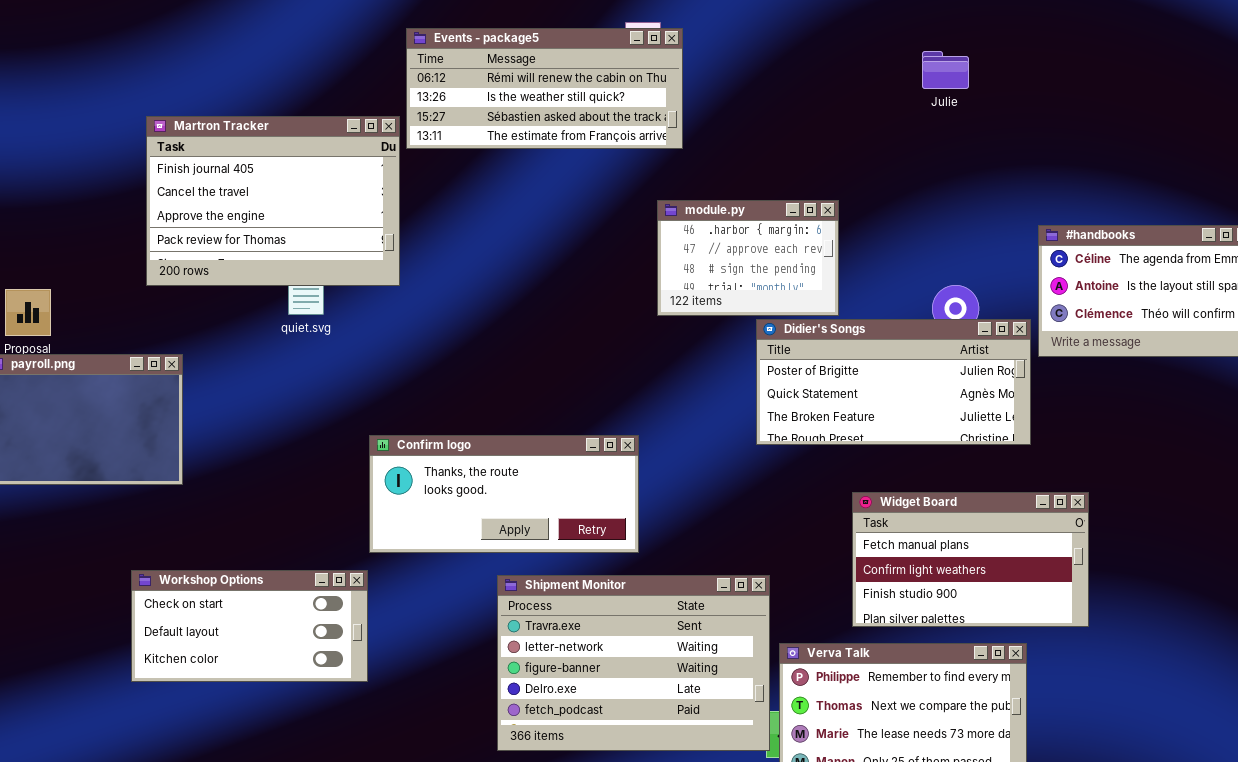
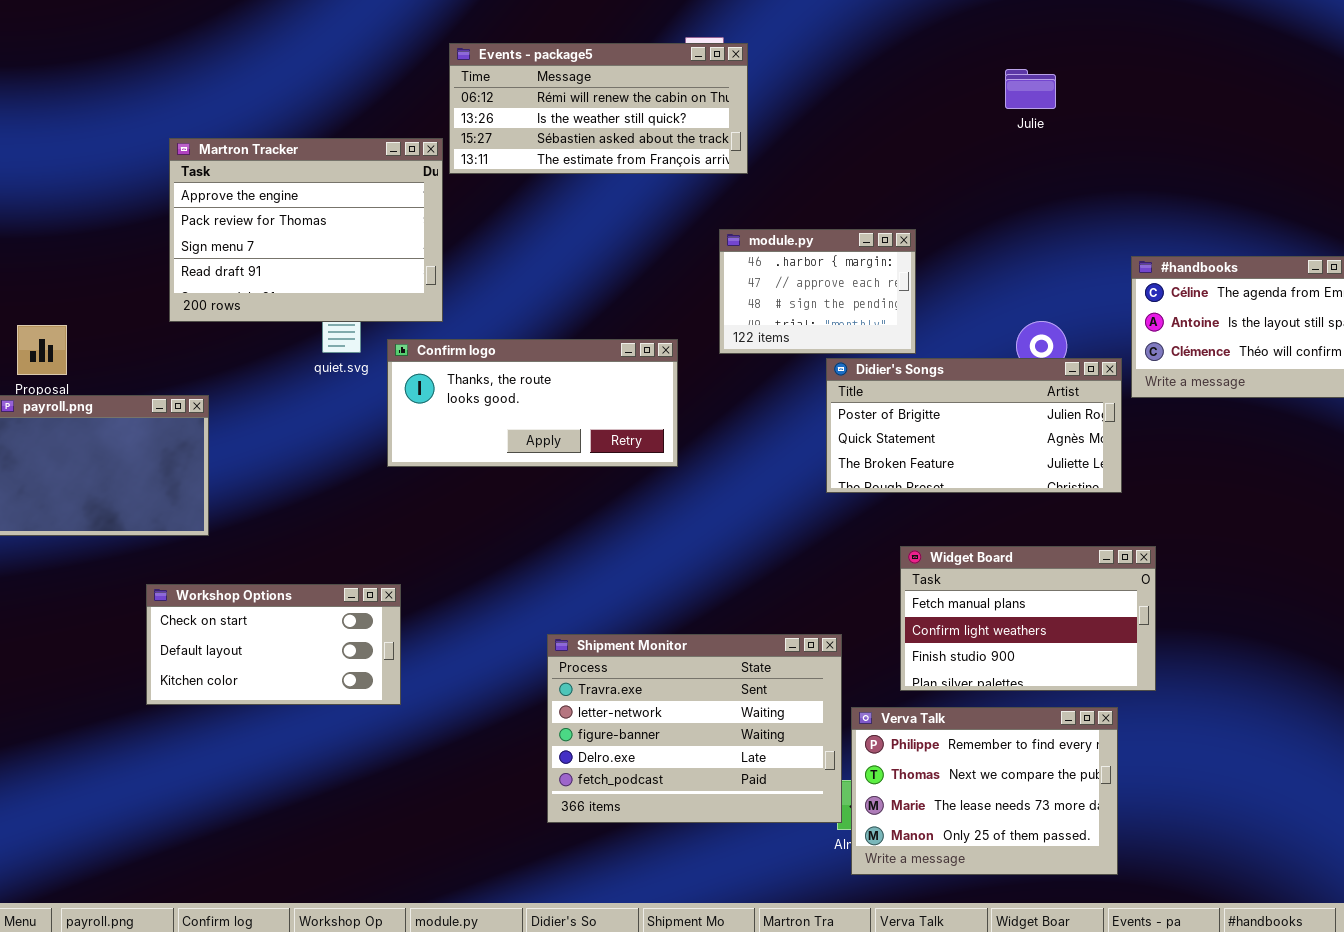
Martron Tracker: [146,116,400,286] -> [169,138,443,322], scrolled down 2 rows
Confirm logo: [369,435,639,553] -> [387,339,678,467], moved
Widget Board: [852,492,1089,627] -> [900,546,1156,691], moved
Workshop Options: [131,570,368,682] -> [146,584,401,705], moved

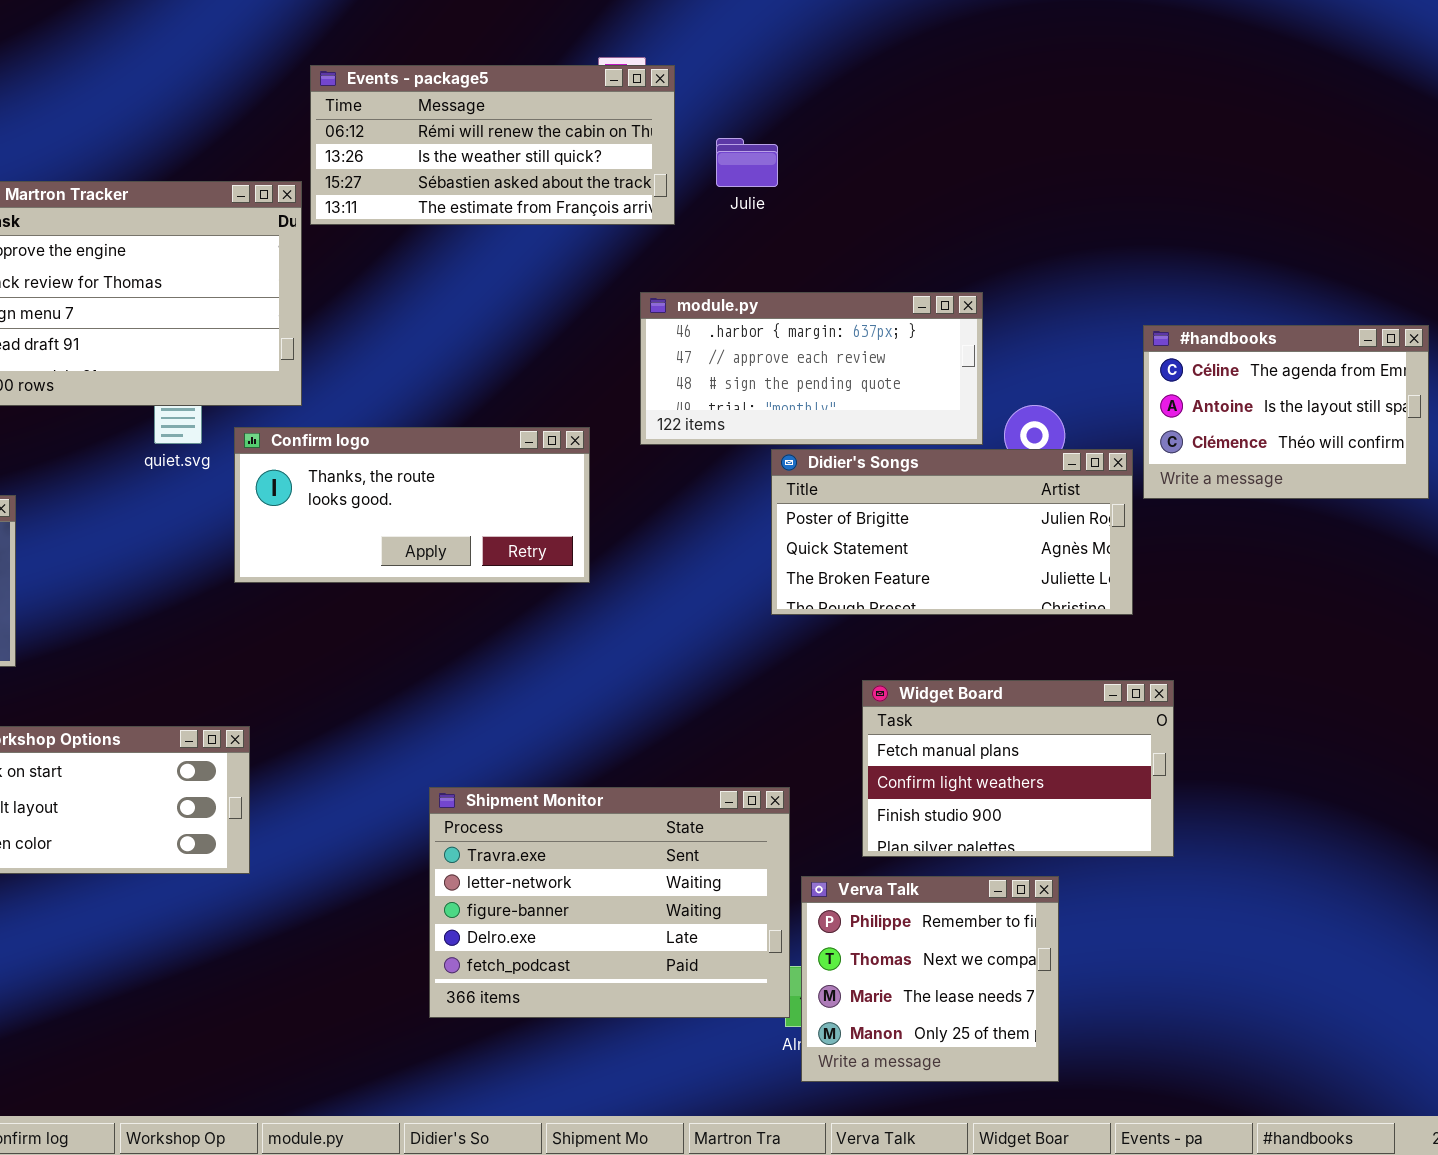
Julie: [1005,69,1056,109] -> [716,138,778,187], moved
module.py: [719,229,916,354] -> [640,292,983,445], resized
Verva Talk: [851,707,1118,875] -> [801,876,1059,1082], resized

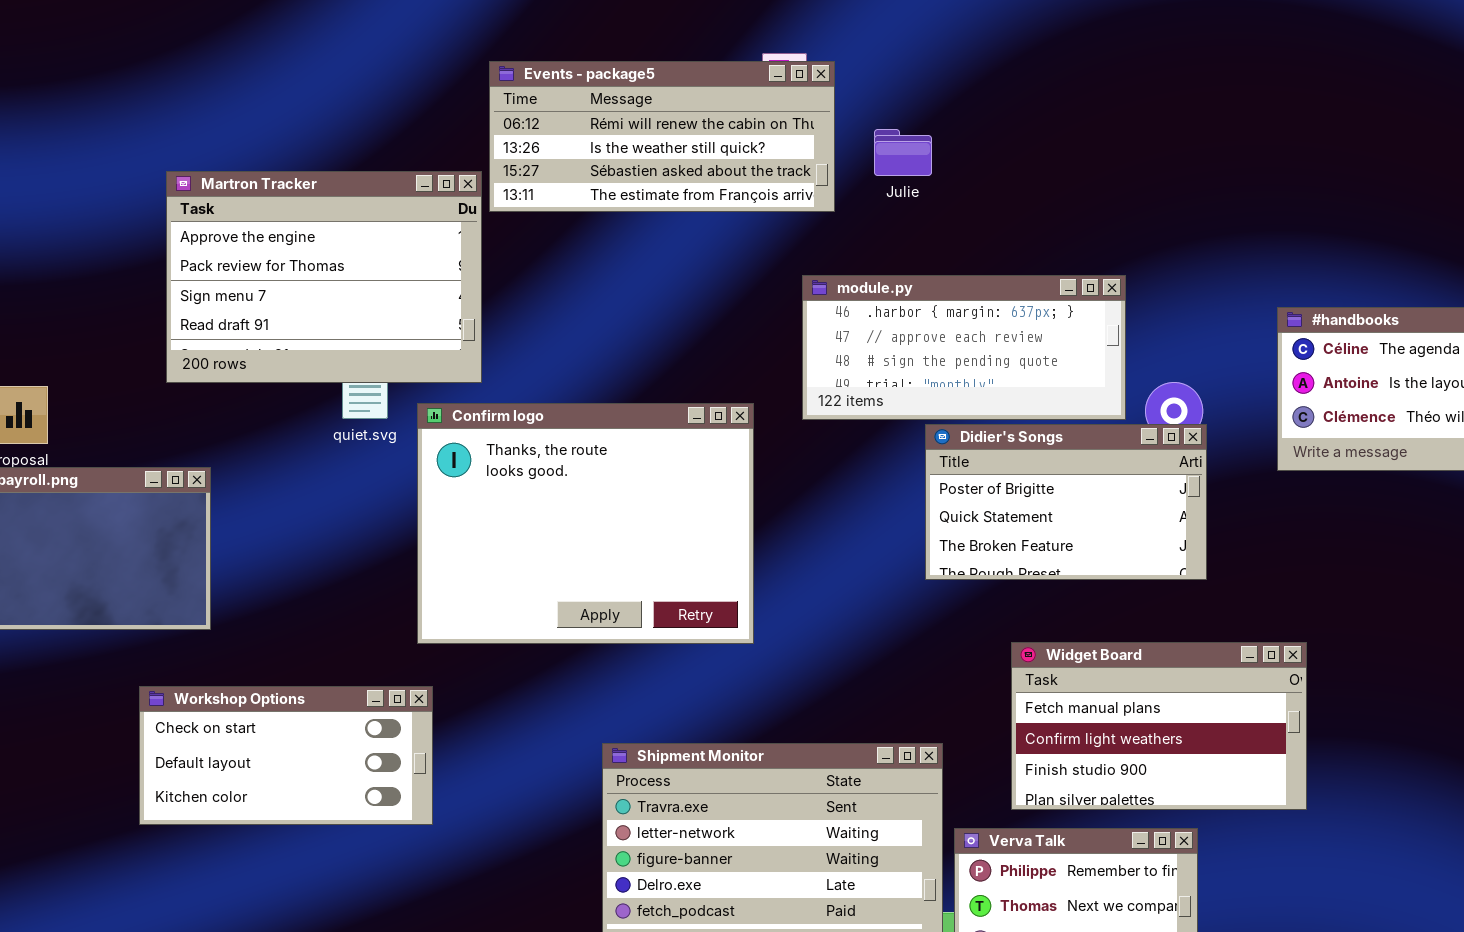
Confirm logo: [234,427,590,583] -> [417,403,754,644], resized
Didier's Songs: [771,449,1133,615] -> [925,424,1207,580], resized

